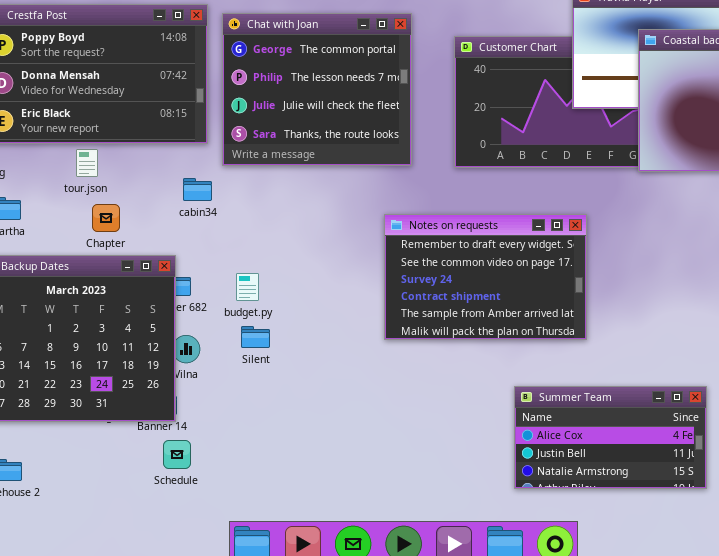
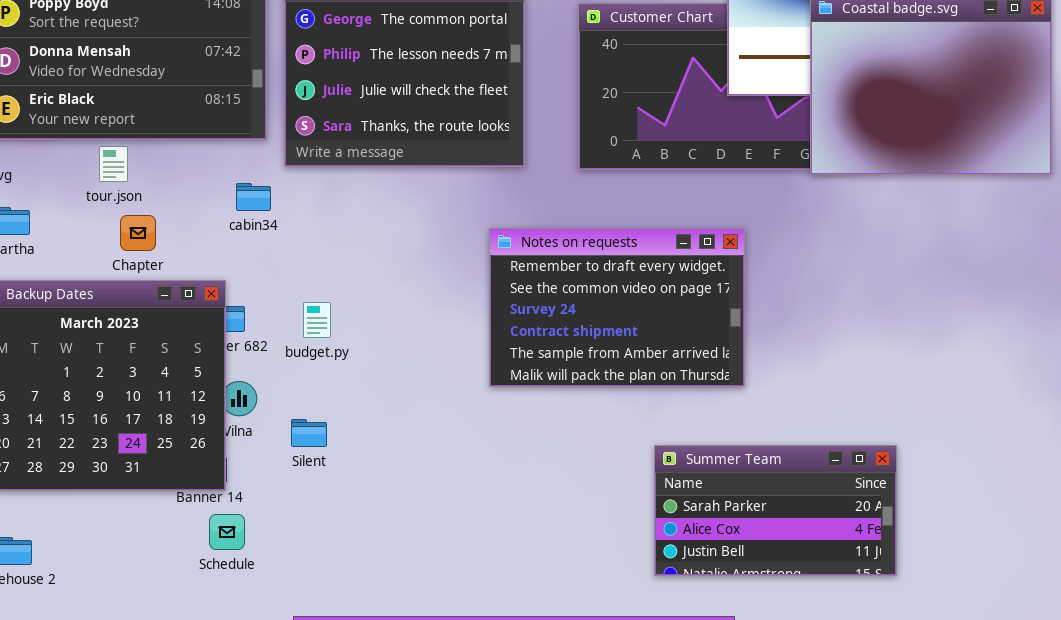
Silent: [241,326,270,348] -> [291,419,327,447], moved
Summer Team: [514,386,707,489] -> [654,445,897,576], scrolled up 1 row

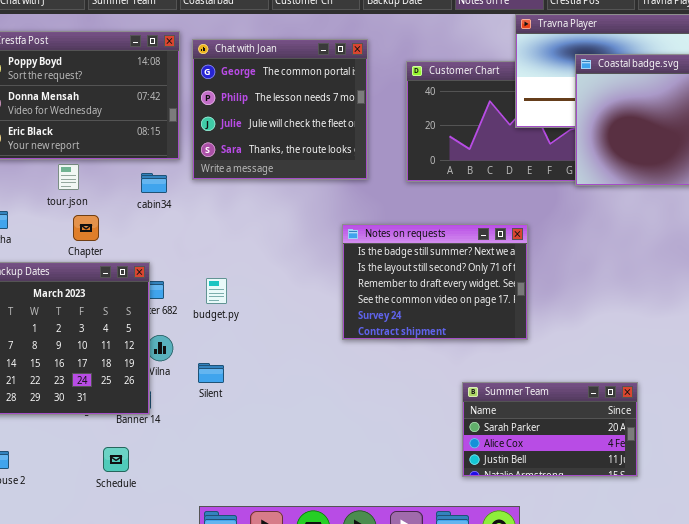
cabin34: [236,183,271,211] -> [141,173,167,193], moved
Notes on requests: [489,228,745,387] -> [342,224,528,340], scrolled up 2 rows
Schedule: [209,514,245,550] -> [103,447,129,472], moved

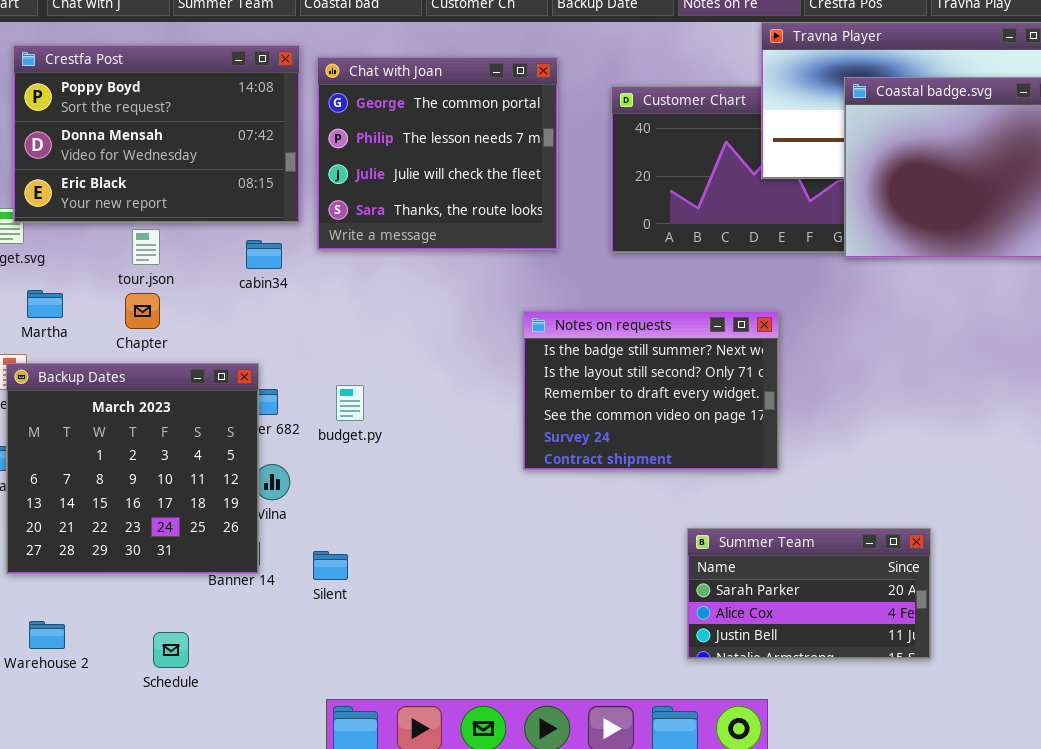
Chapter: [73,215,99,241] -> [125,293,160,329], moved
Silent: [198,363,224,383] -> [313,551,348,580], moved
Schedule: [103,447,129,472] -> [153,632,189,668], moved

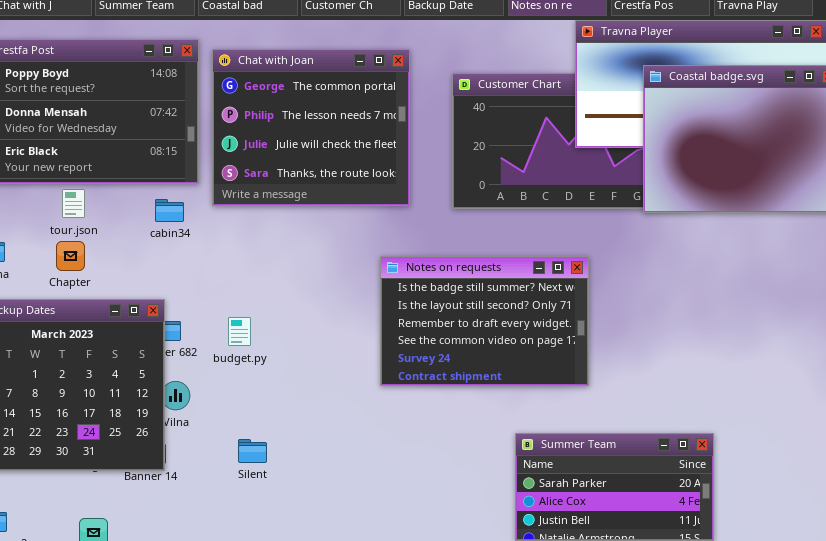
Silent: [313,551,348,580] -> [238,439,267,463], moved

